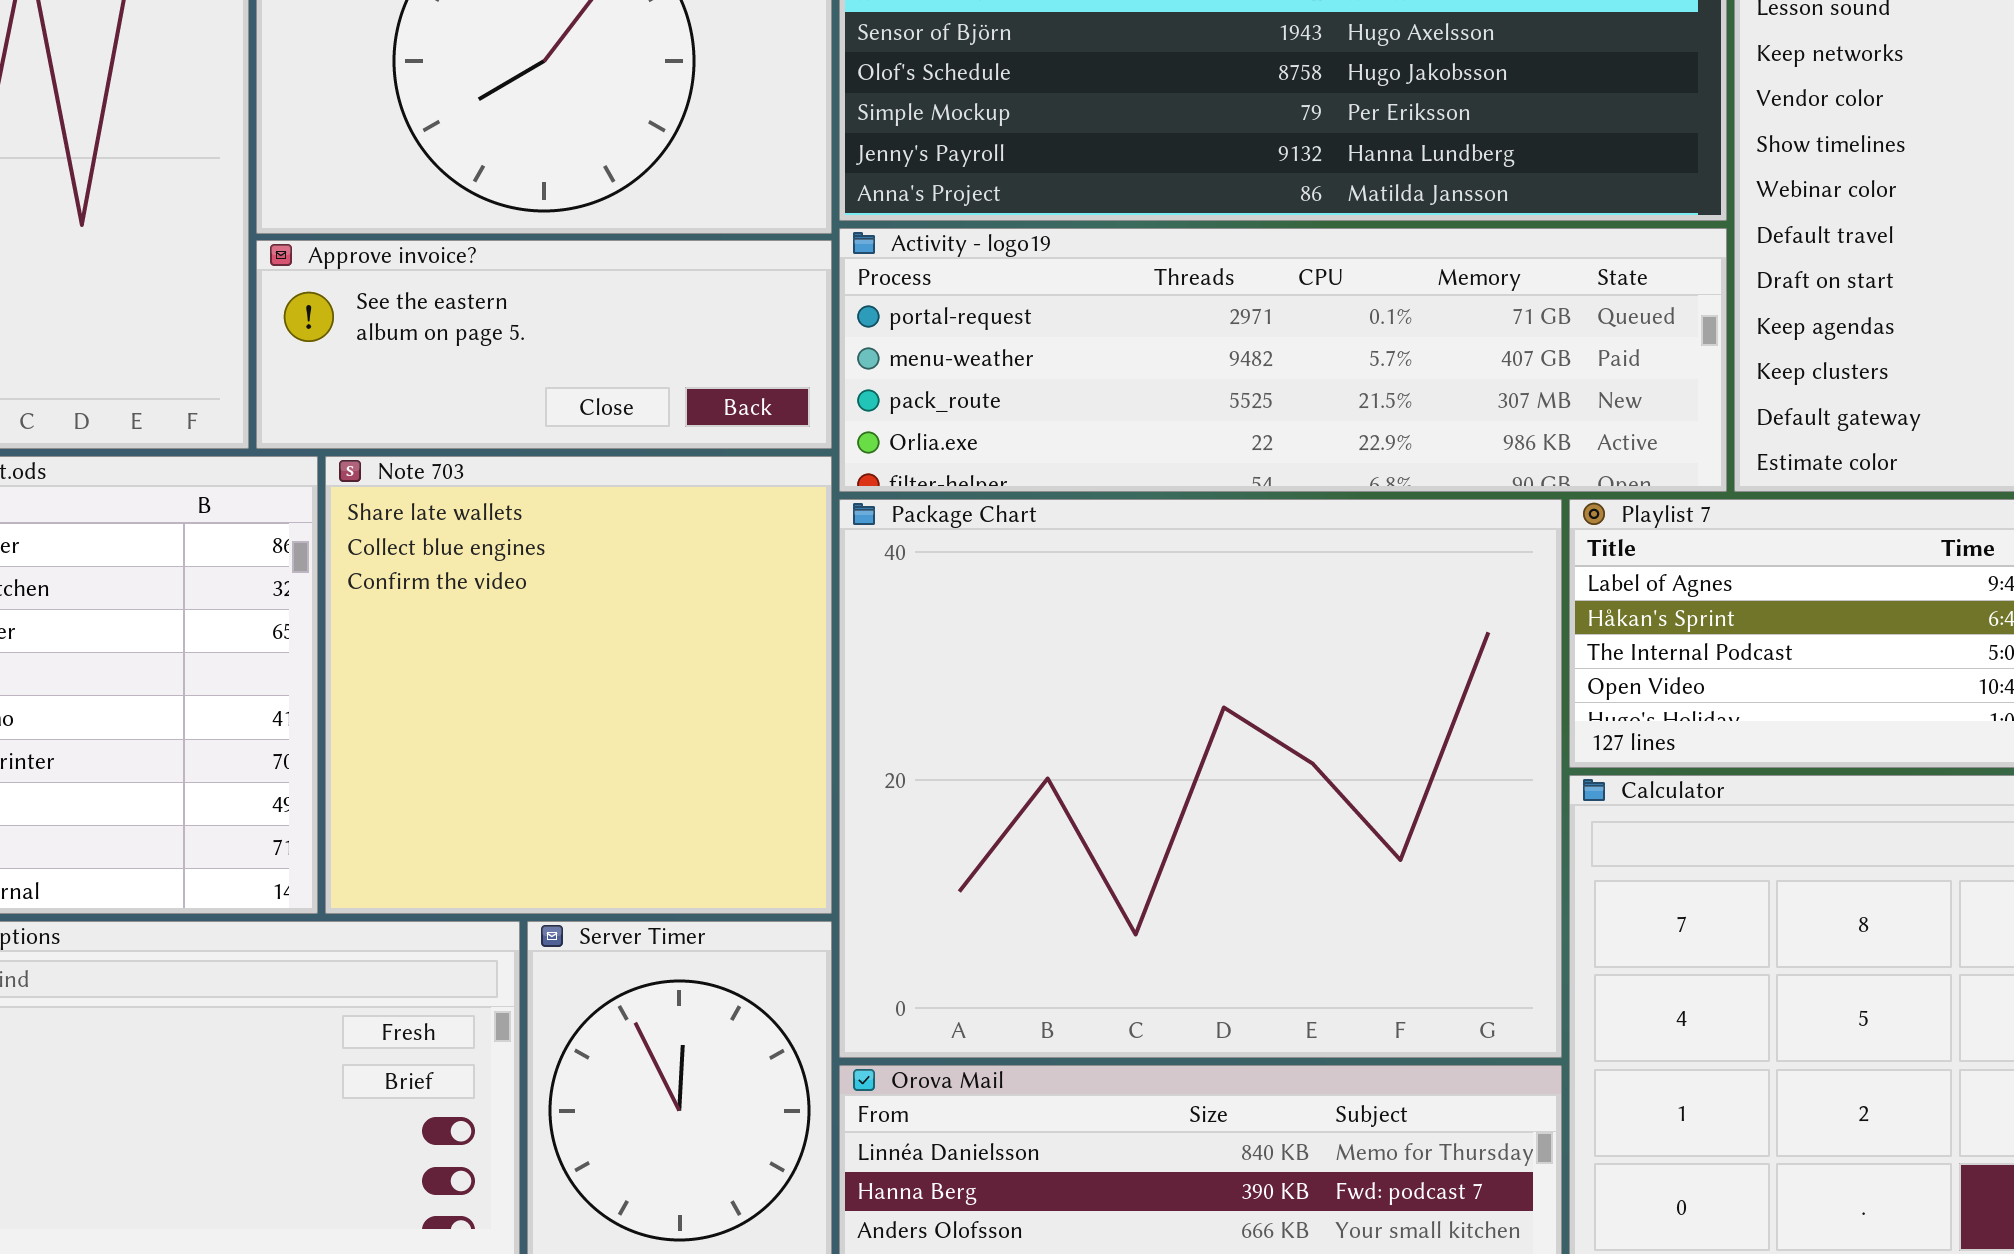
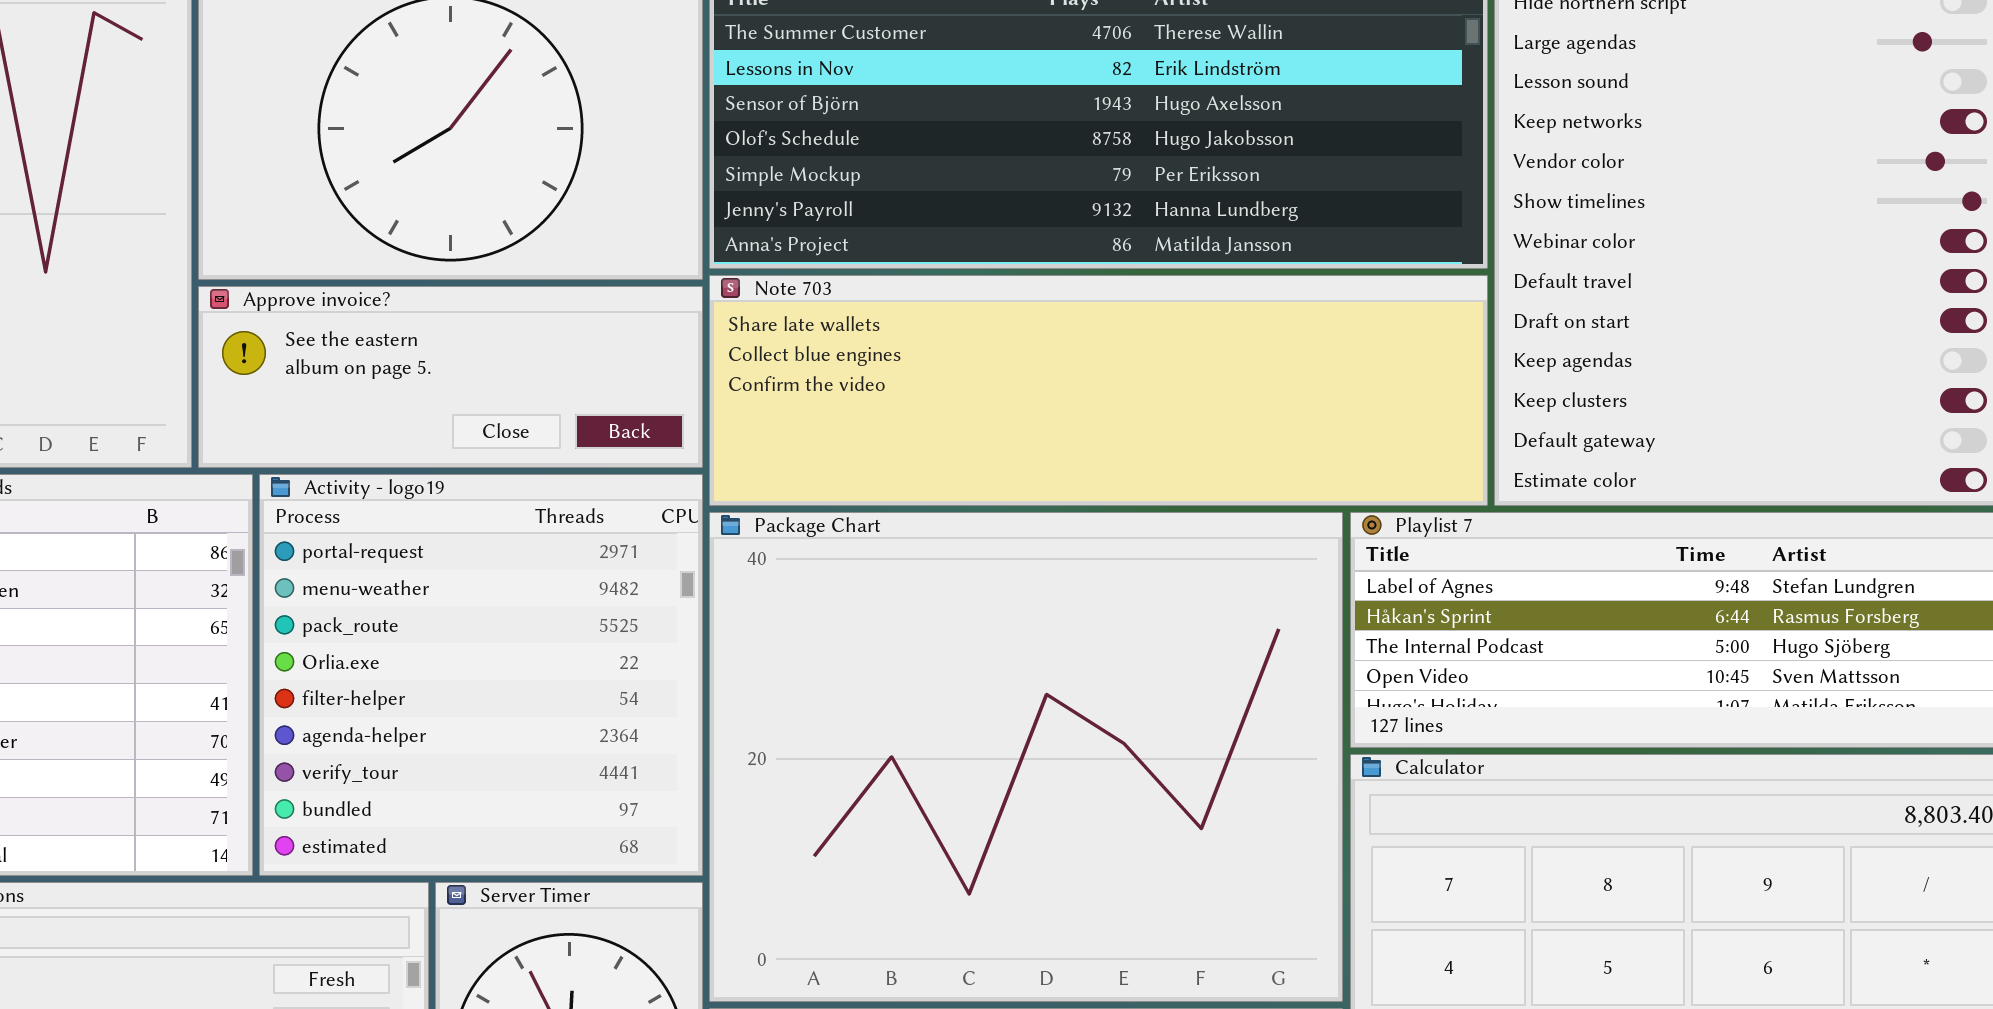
Activity - logo19: [839,228,1727,492] -> [259,474,703,876], moved, resized
Note 703: [325,456,832,914] -> [709,275,1488,506], moved, resized

